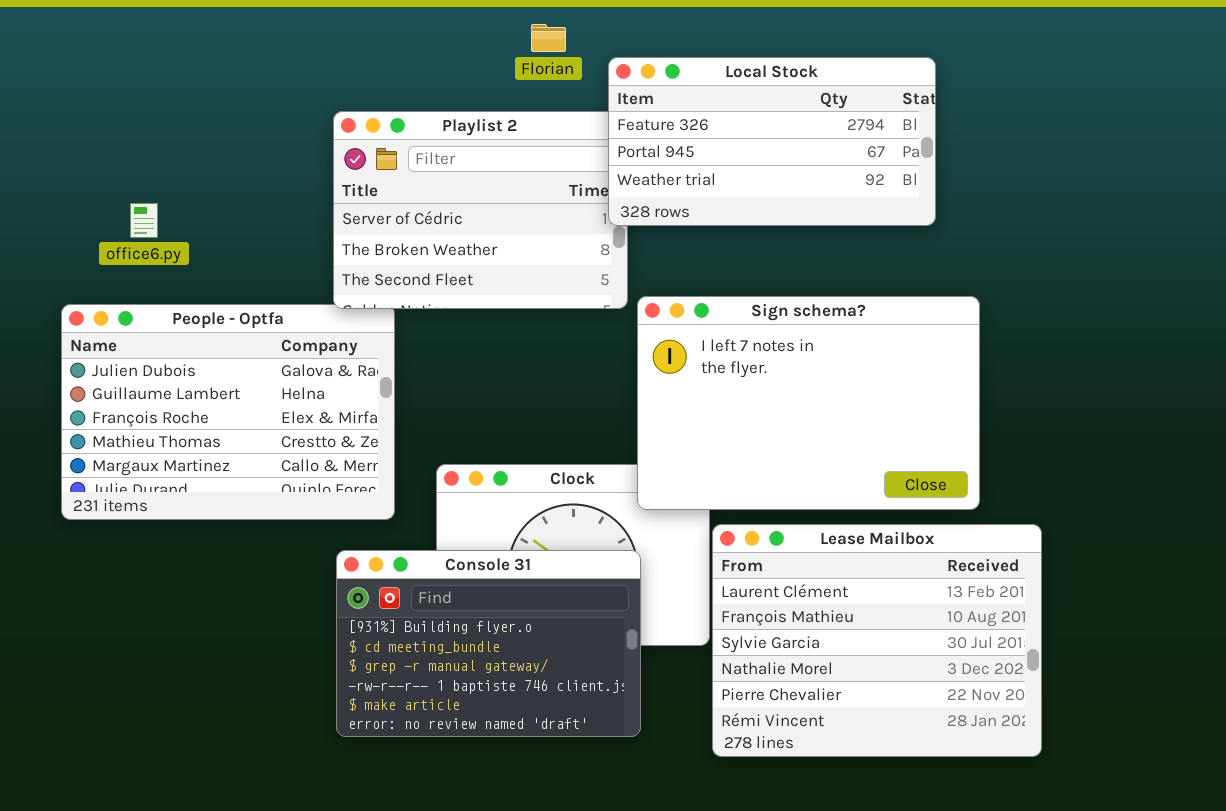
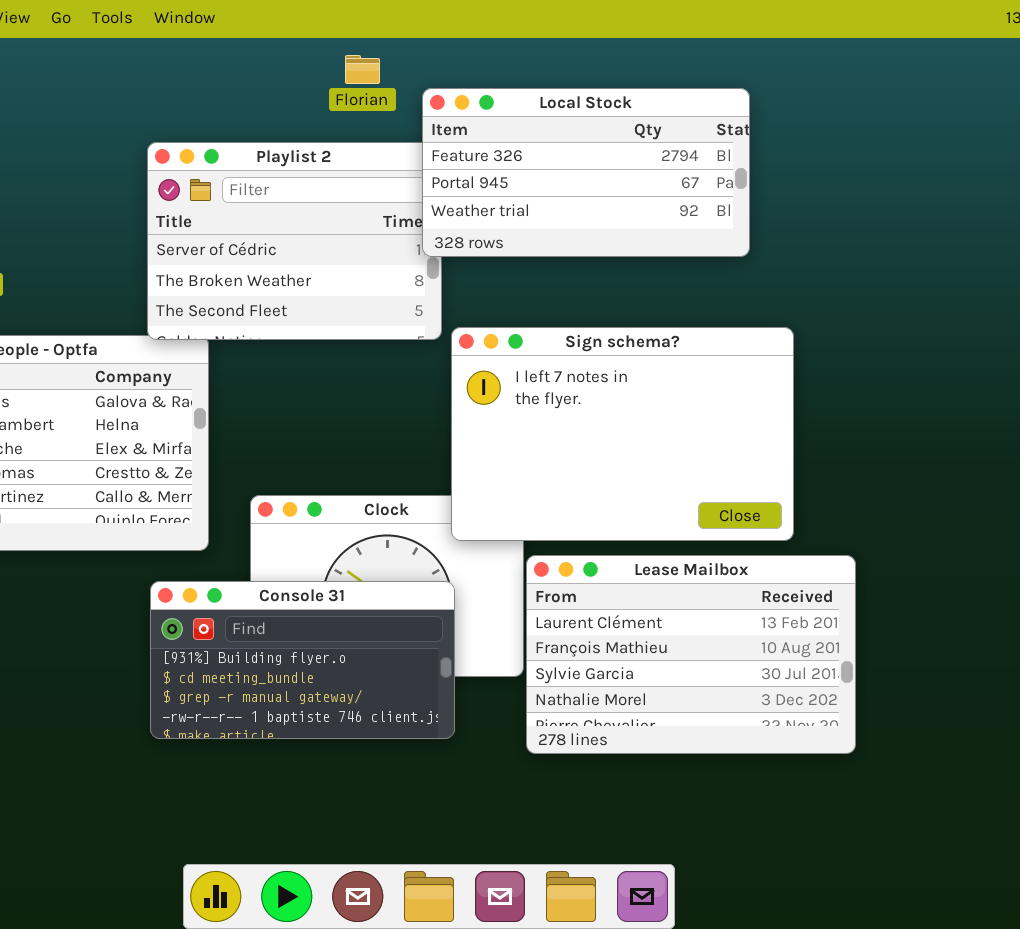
Lease Mailbox: [712,524,1042,757] -> [526,555,856,754], resized
Console 31: [336,550,641,737] -> [150,581,455,739], resized

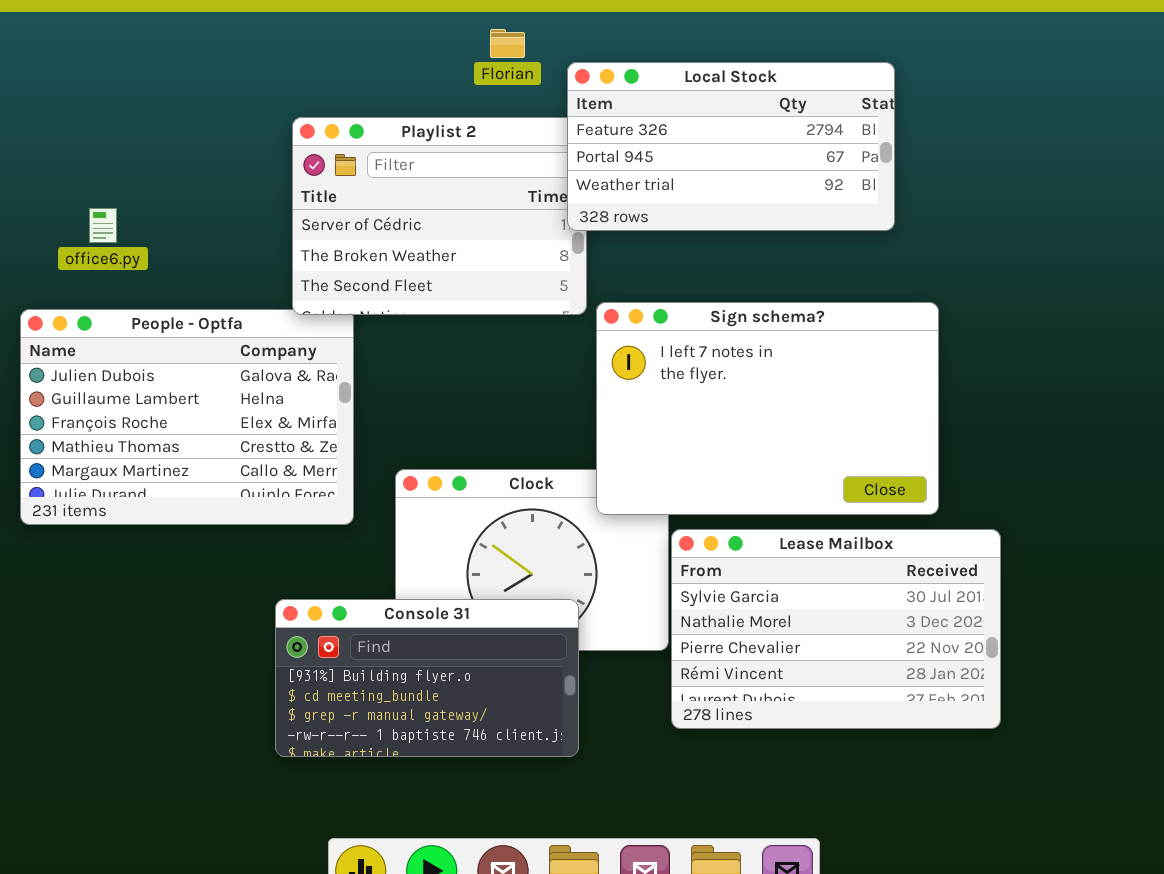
Lease Mailbox: [526,555,856,754] -> [671,529,1001,729], scrolled down 2 rows
Console 31: [150,581,455,739] -> [275,599,579,757], moved

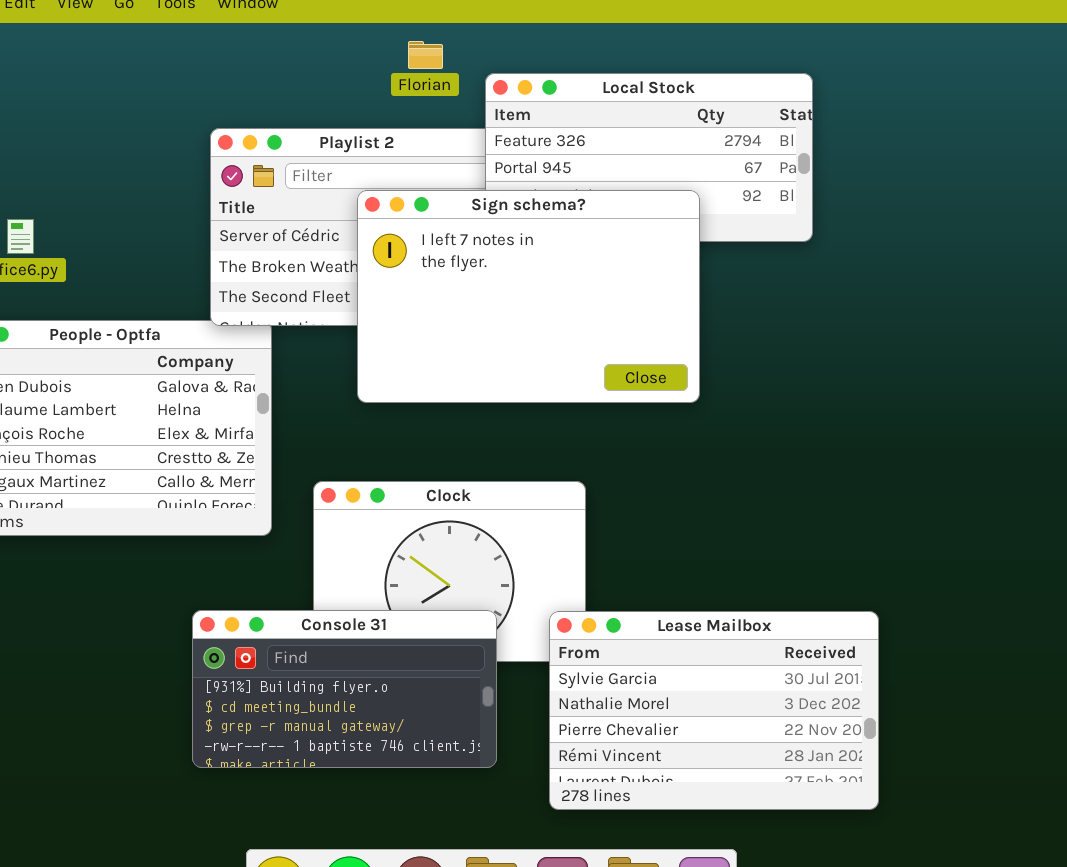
Sign schema?: [596,302,939,515] -> [357,190,700,403], moved
Lease Mailbox: [671,529,1001,729] -> [549,611,879,810], moved

